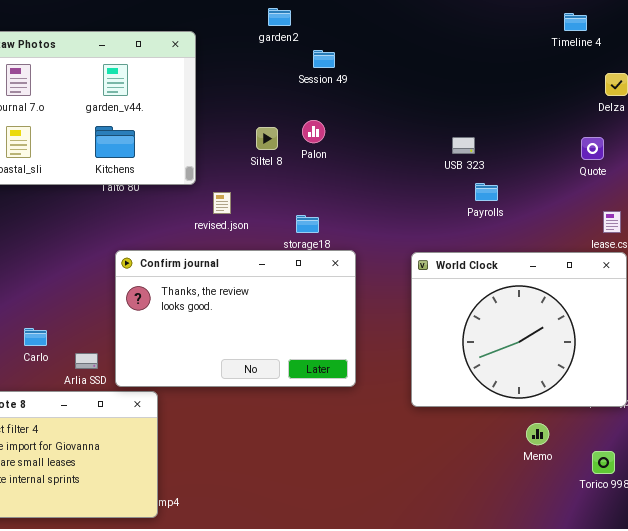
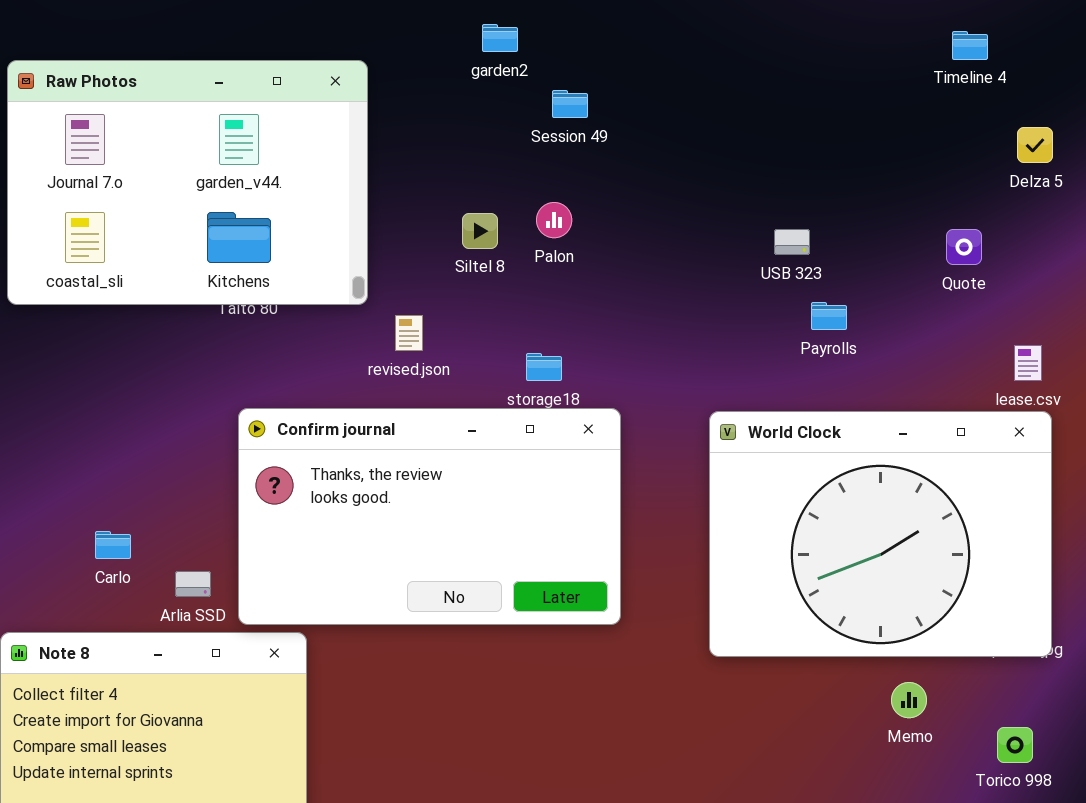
Quote: [581,137,604,160] -> [946,229,982,265], moved

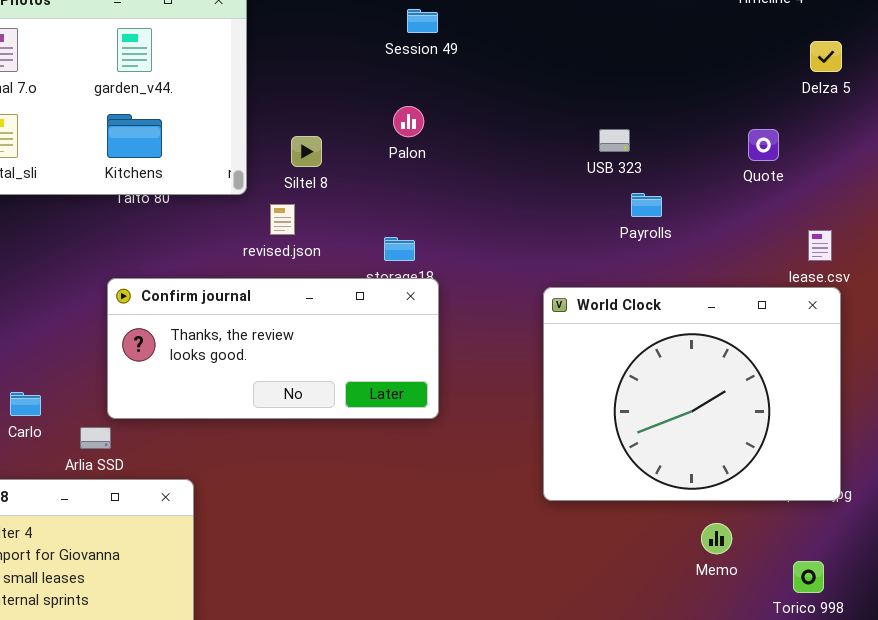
Siltel 8: [462,213,498,249] -> [291,136,322,167], moved
Confirm journal: [238,408,621,625] -> [107,278,439,419], moved, resized

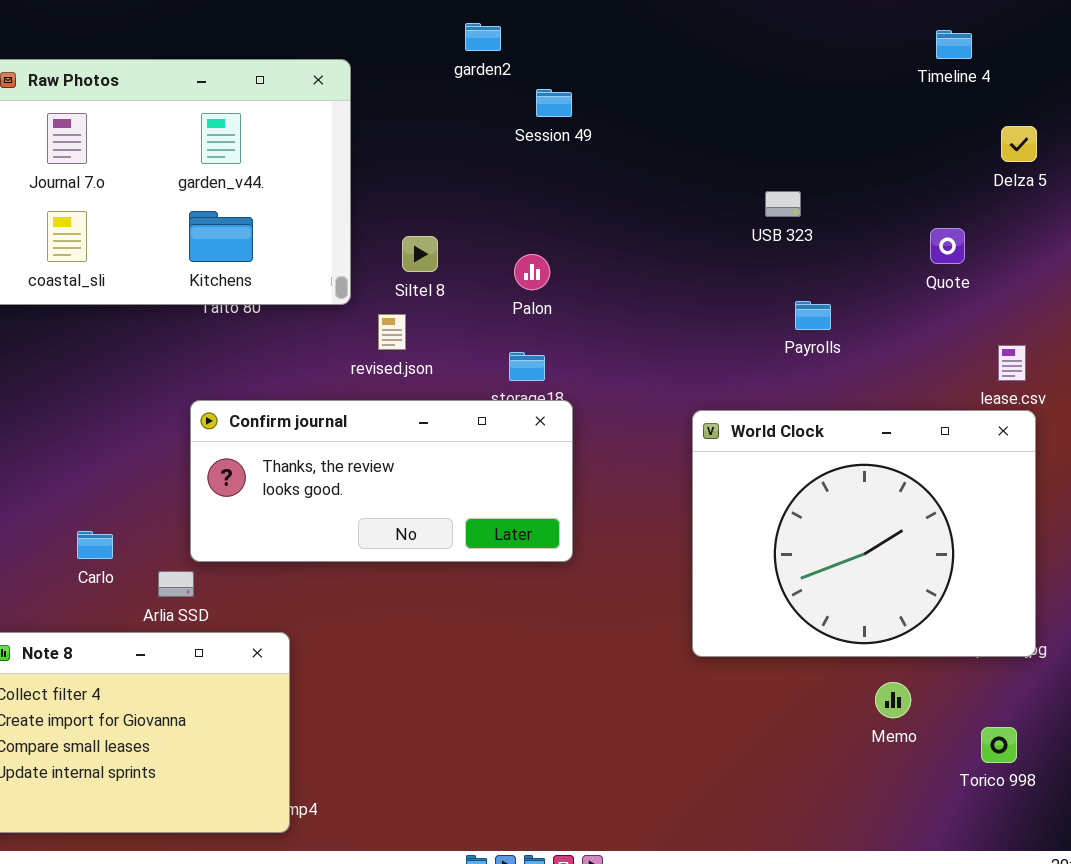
Palon: [393,106,424,137] -> [514,254,550,290], moved
USB 323: [599,129,630,152] -> [765,191,801,217], moved

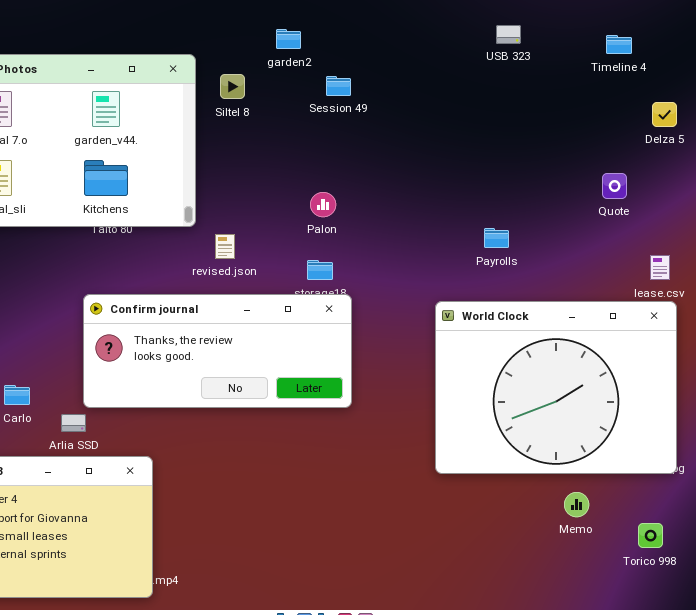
USB 323: [765,191,801,217] -> [496,25,521,44], moved
Siltel 8: [402,236,438,272] -> [220,74,245,99], moved
Payrolls: [795,301,831,330] -> [484,228,509,248], moved

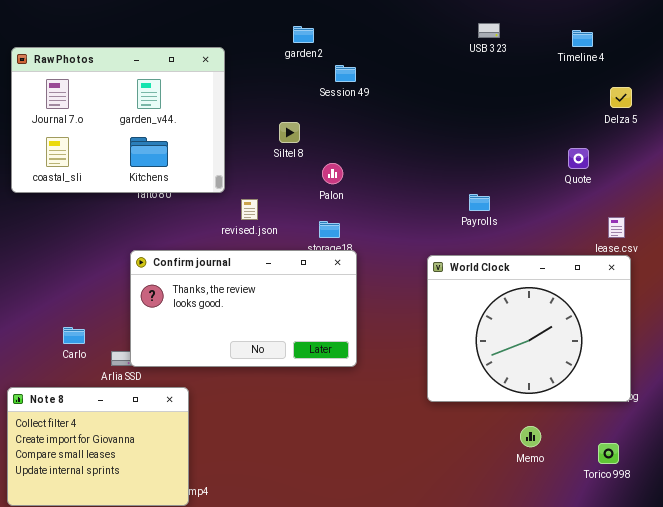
Siltel 8: [220,74,245,99] -> [279,122,300,143], moved
Confirm journal: [83,294,352,408] -> [130,250,357,367], resized
Memo: [564,492,589,517] -> [520,426,541,447], moved

